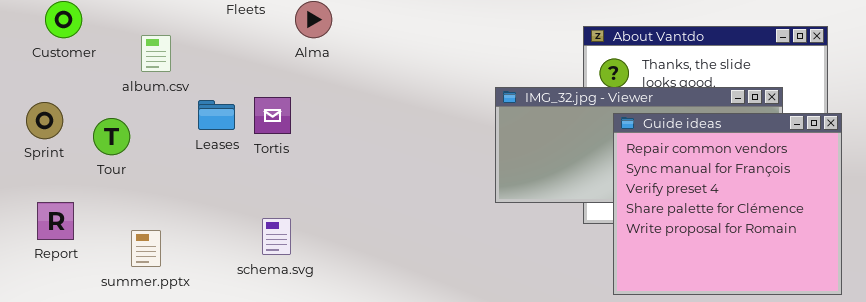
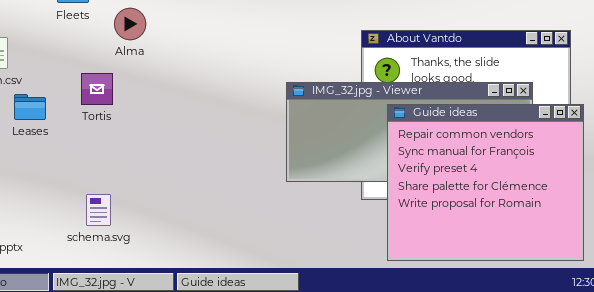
Tortis: [254,97,291,134] -> [81,73,113,105], moved
Leases: [198,100,235,130] -> [14,94,46,120], moved

